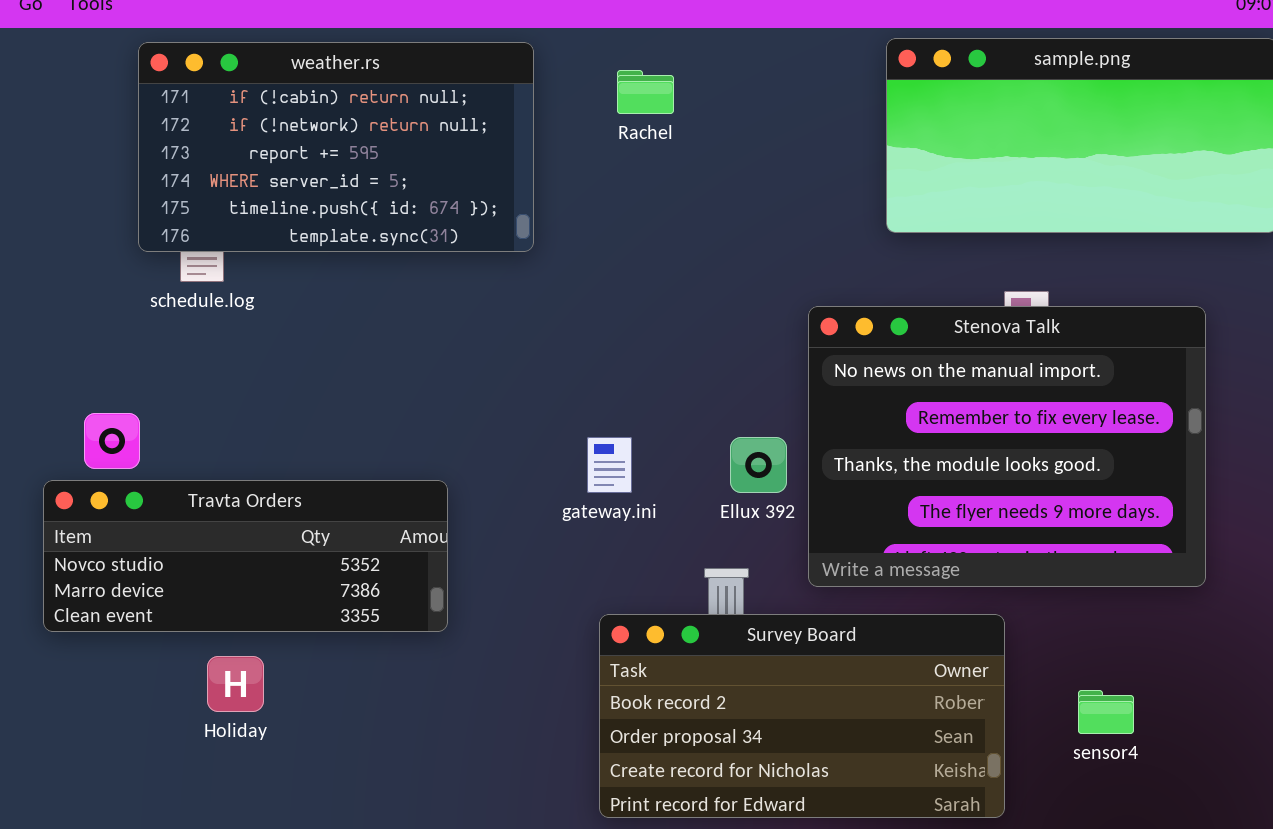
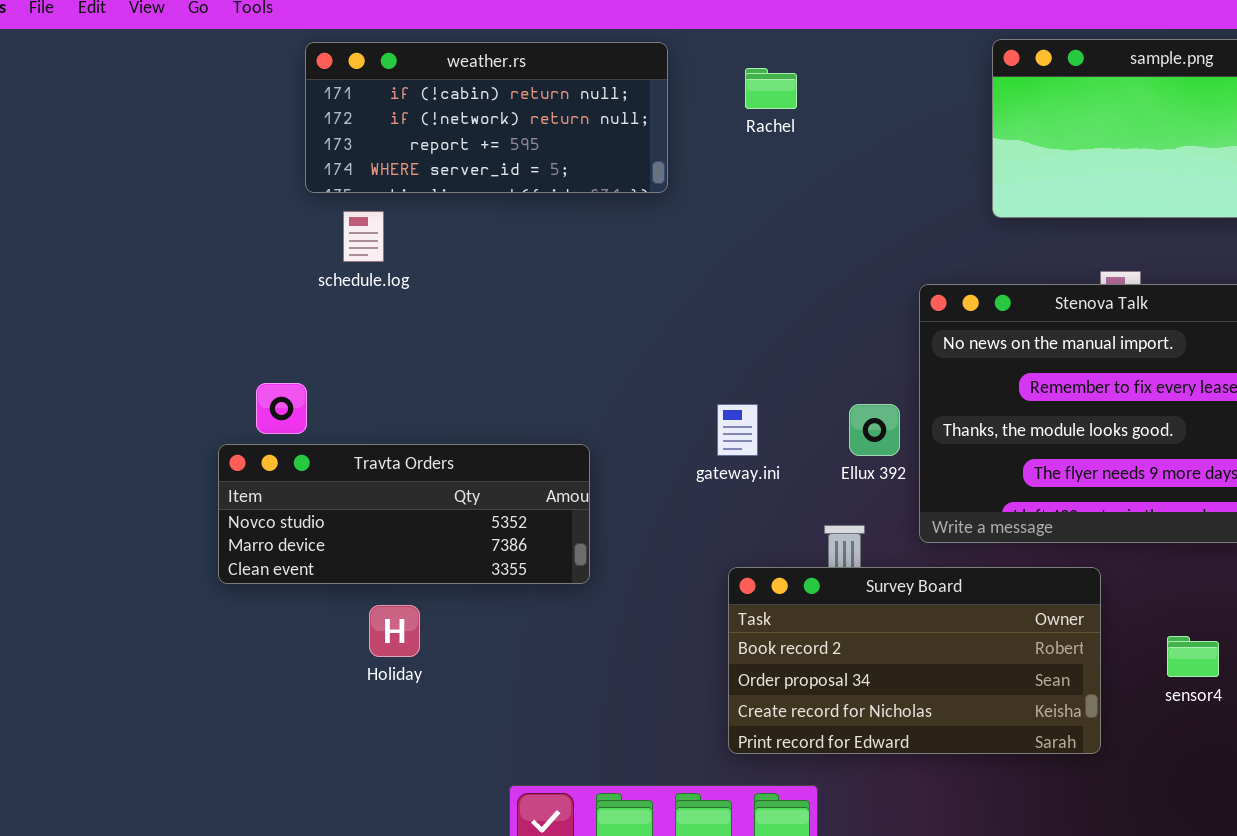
weather.rs: [138,42,534,252] -> [305,42,668,193], resized

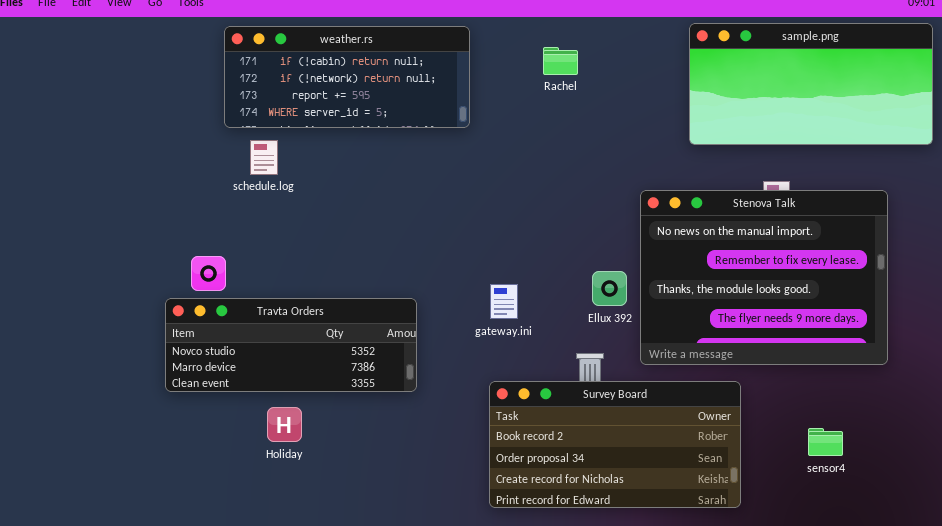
Rachel: [745,68,797,109] -> [543,47,578,75], moved
gateway.ini: [717,404,758,456] -> [490,284,518,319], moved
Survey Board: [728,567,1101,754] -> [489,381,741,508], moved

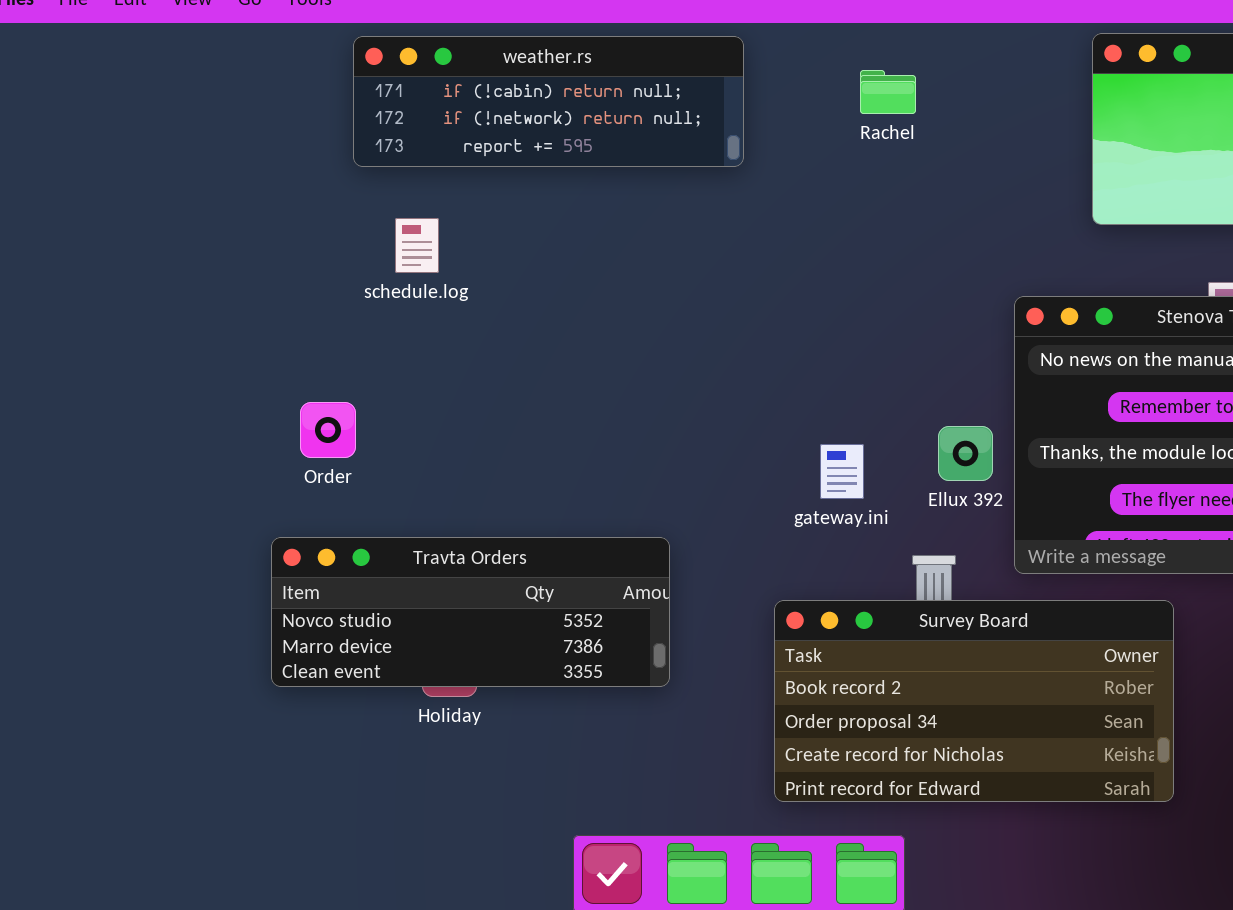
weather.rs: [224,26,470,128] -> [353,36,744,167], resized
gateway.ini: [490,284,518,319] -> [820,444,864,499], moved
Travta Orders: [165,298,417,392] -> [271,537,670,687], moved

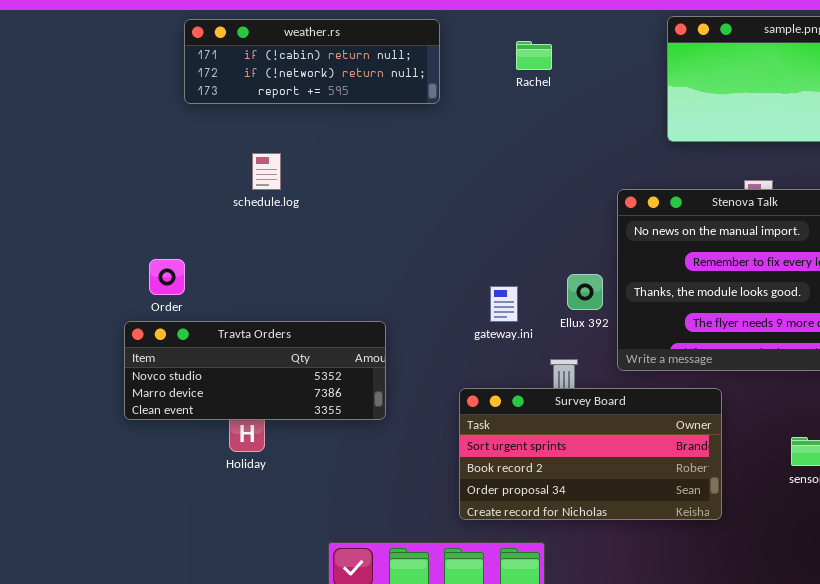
schedule.log: [395,218,439,273] -> [252,153,281,190], moved
Travta Orders: [271,537,670,687] -> [124,321,386,420], moved
Survey Board: [774,600,1174,802] -> [459,388,722,520], scrolled up 1 row

